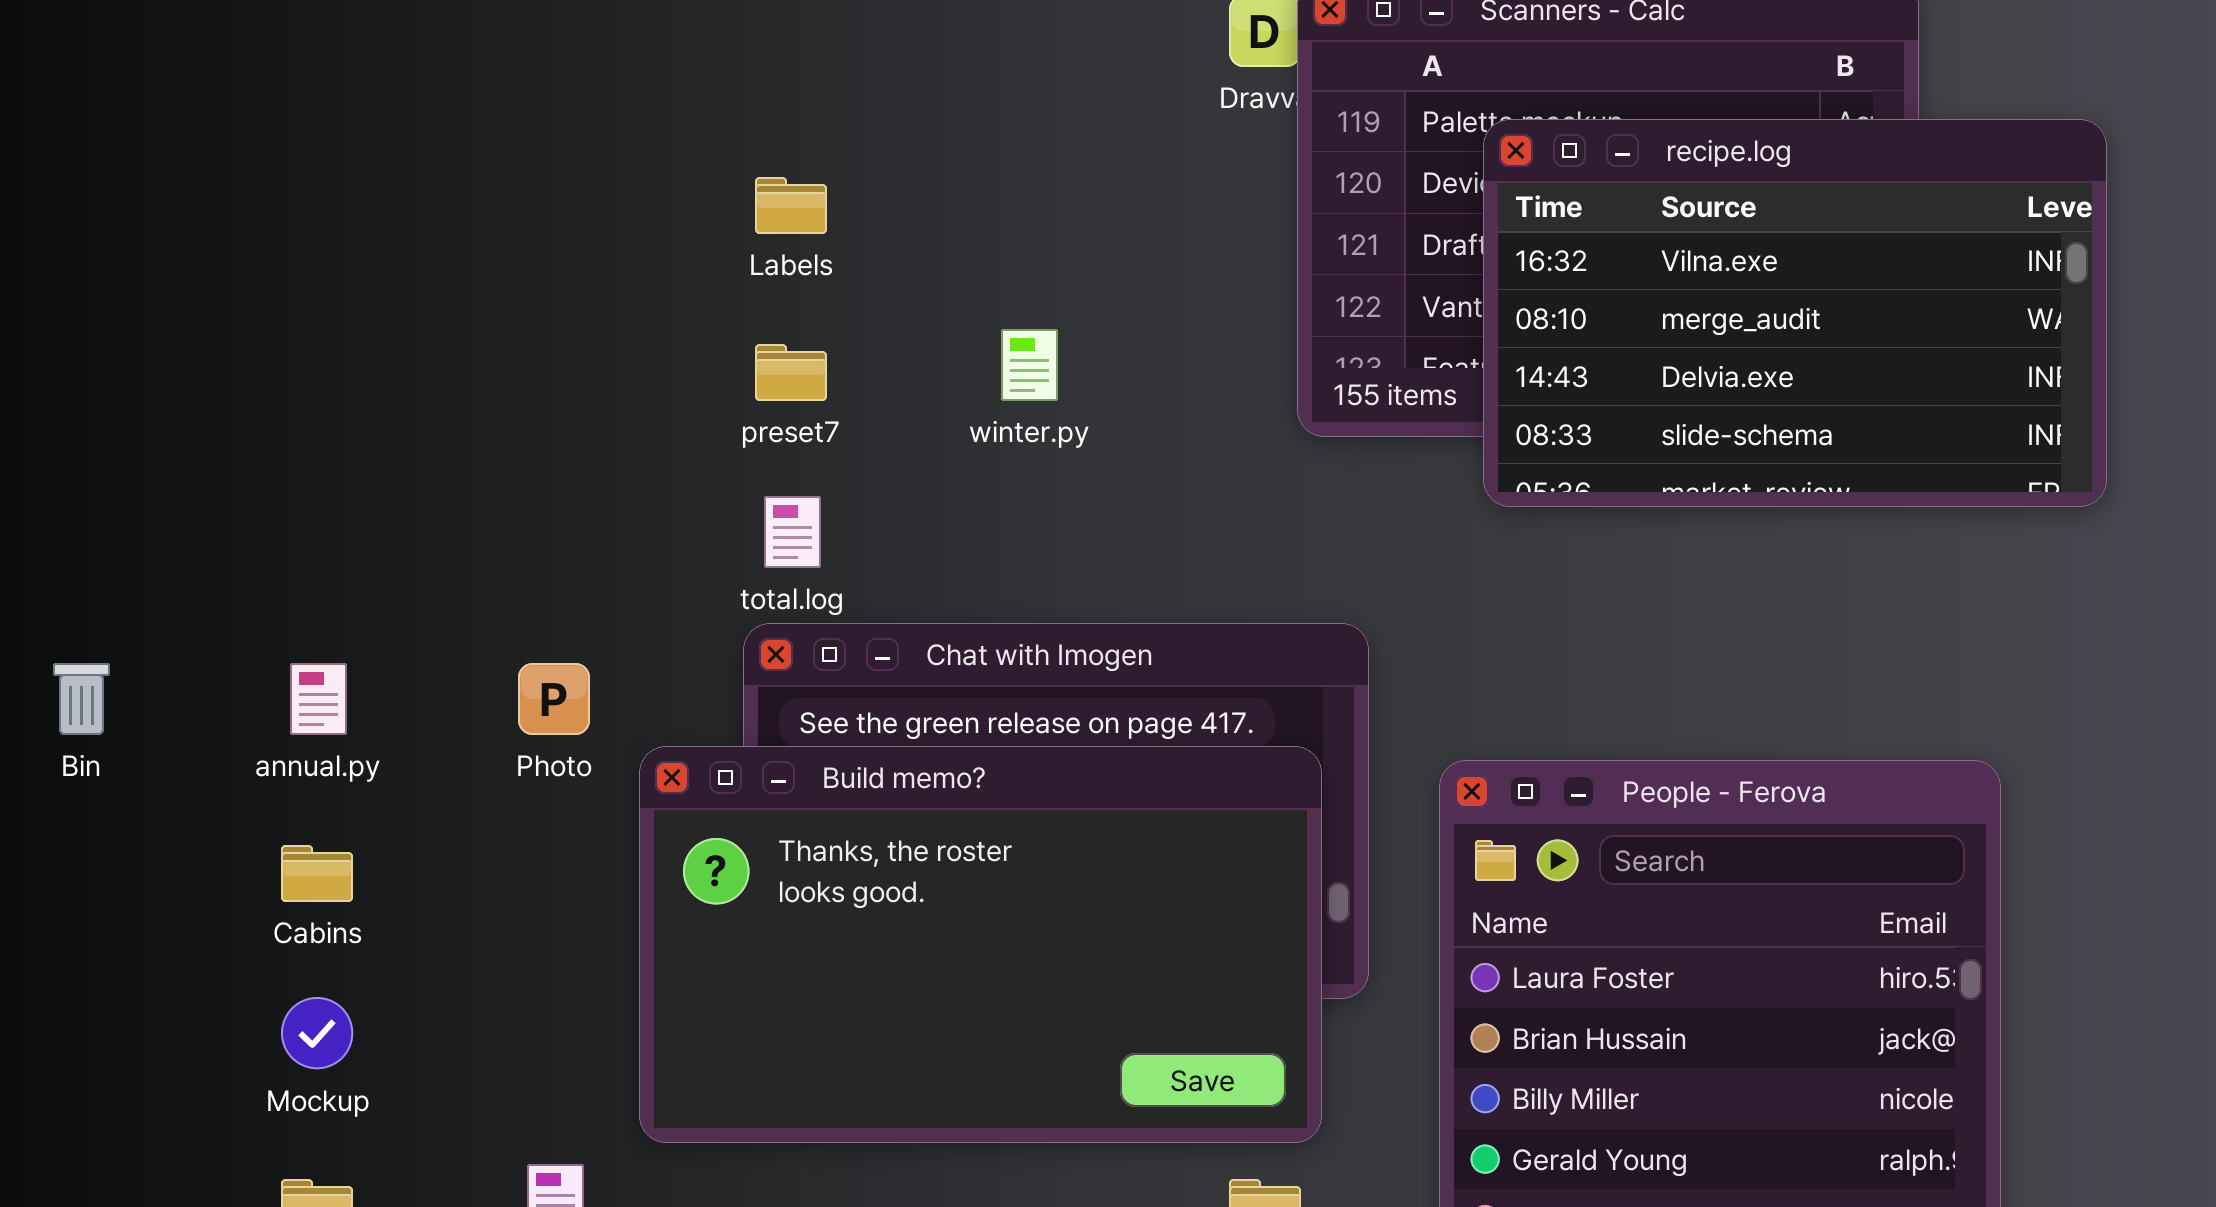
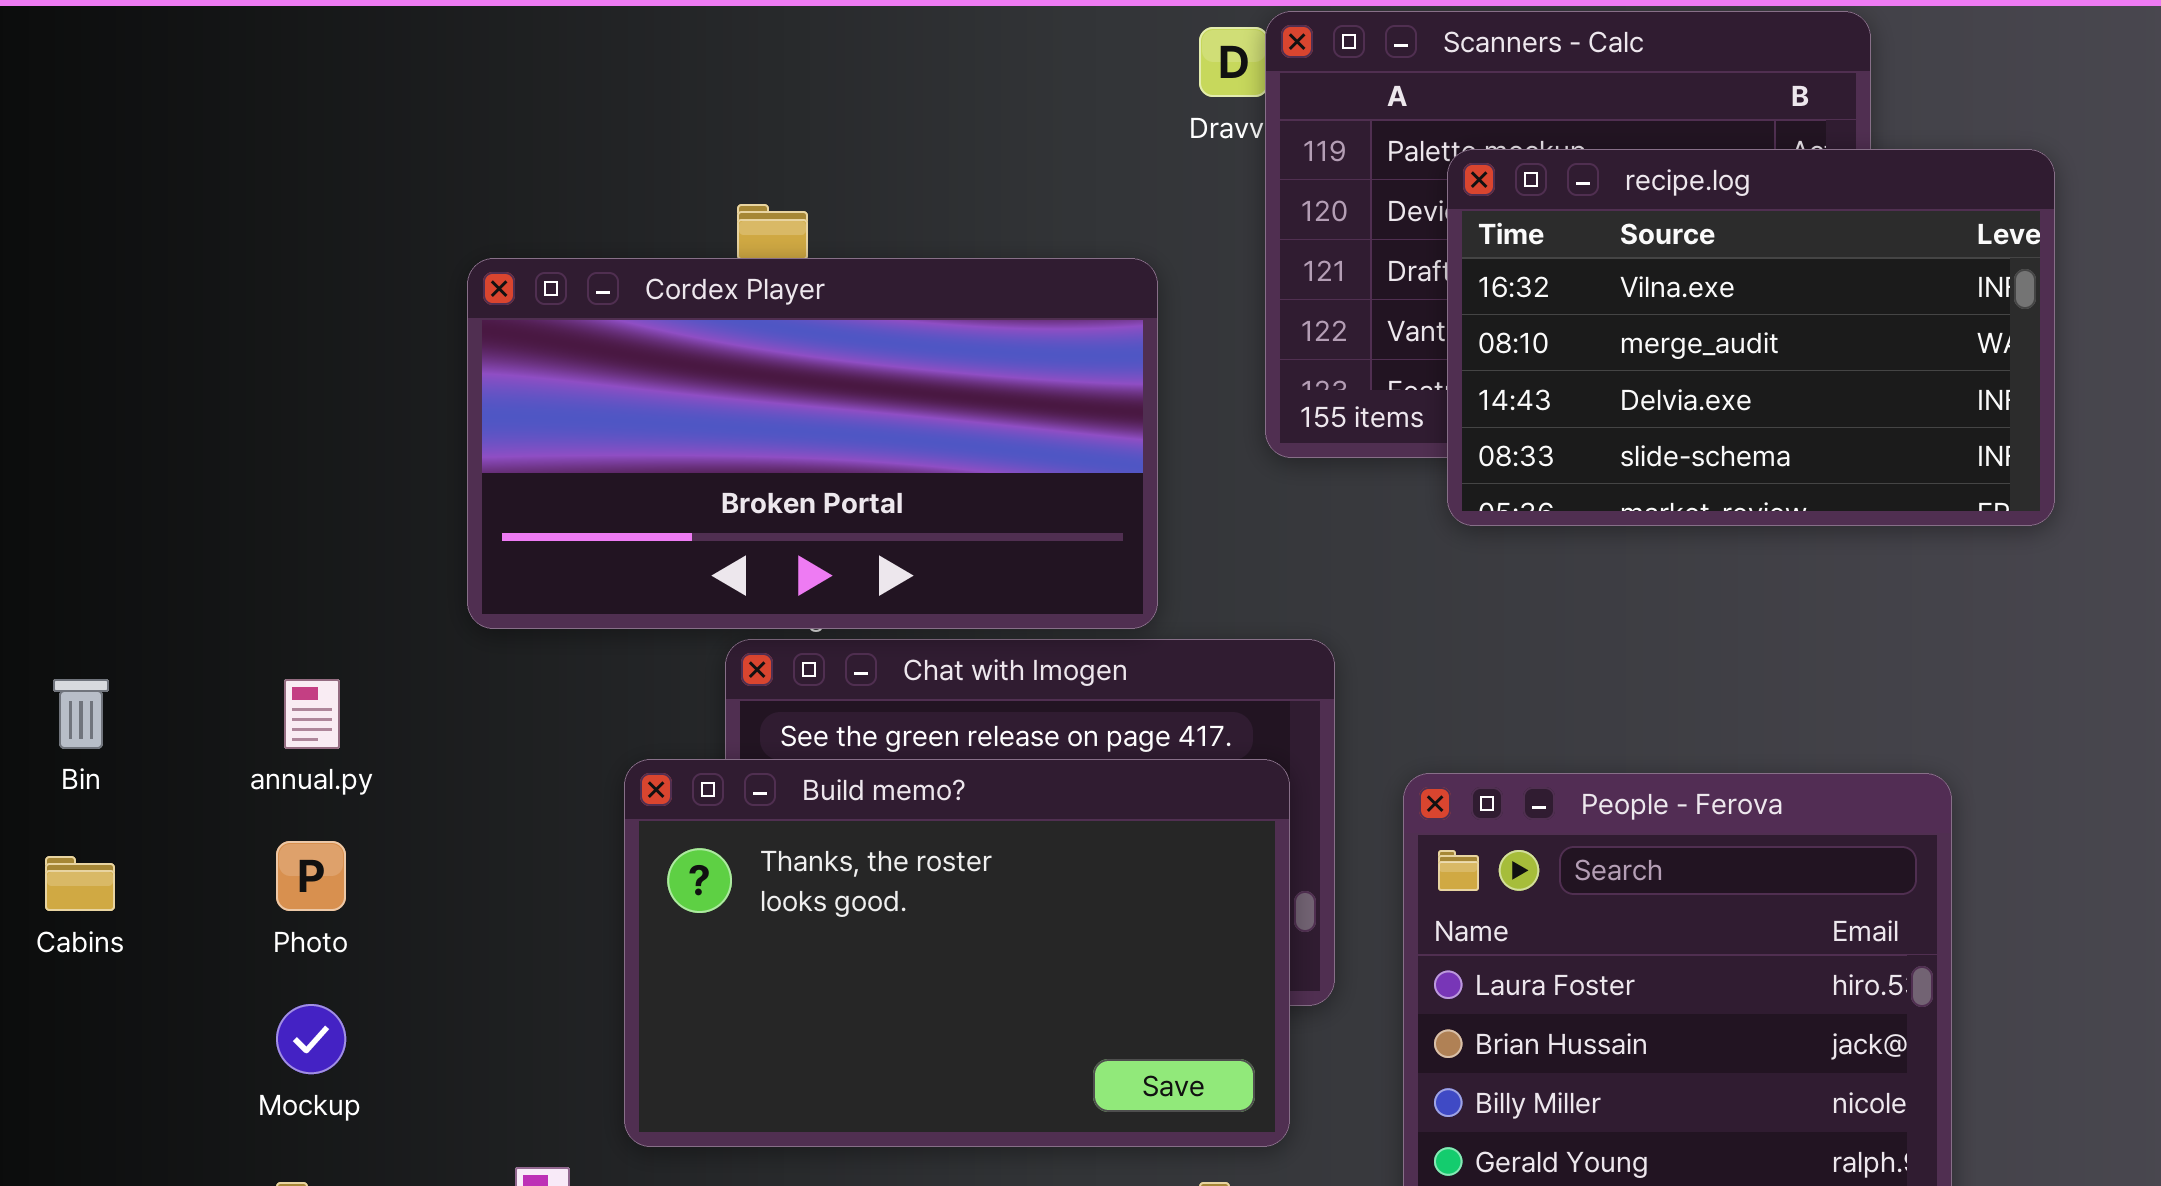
Cordex Player: none -> [467,258,1158,629], opened
Photo: [518,663,590,735] -> [276,841,346,911], moved
Cabins: [281,845,353,902] -> [45,856,115,911], moved

